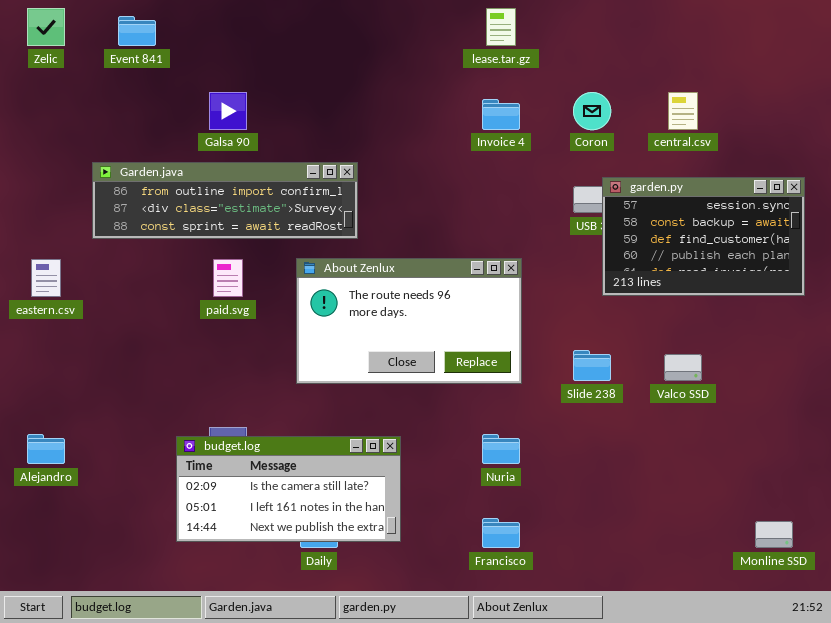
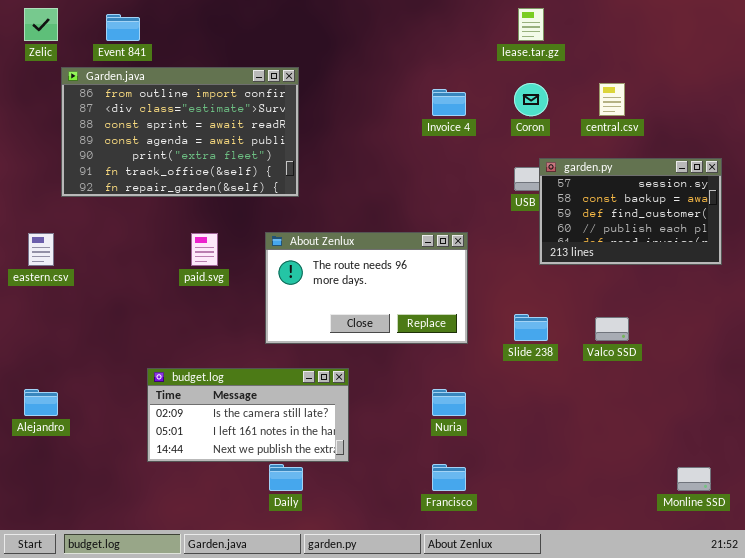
lease.tar.gz: [486,8,516,46] -> [518,8,544,41], moved
Garden.java: [92,162,358,239] -> [61,67,299,197], moved, resized
budget.log: [176,436,401,542] -> [147,368,349,462], moved

